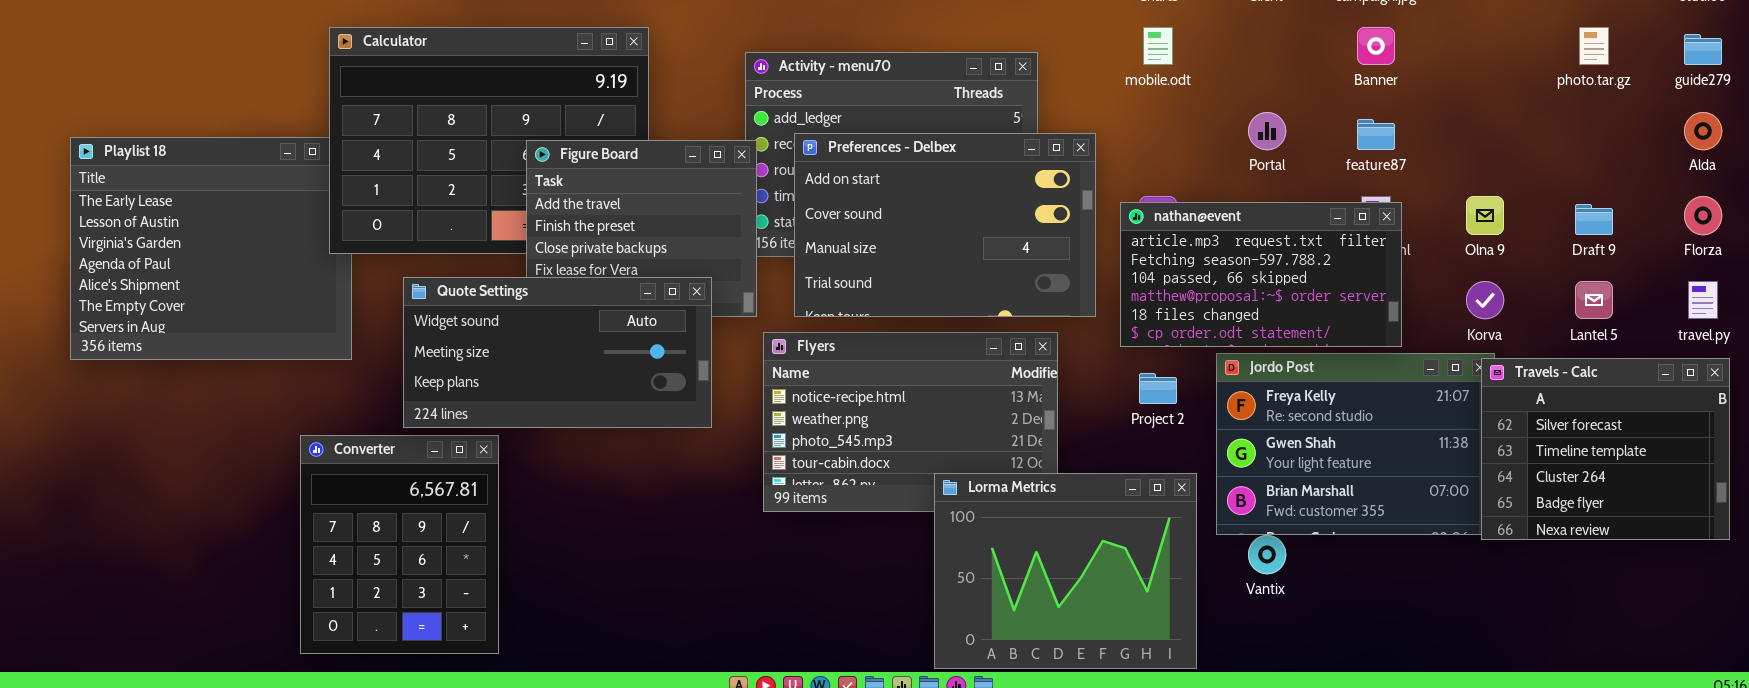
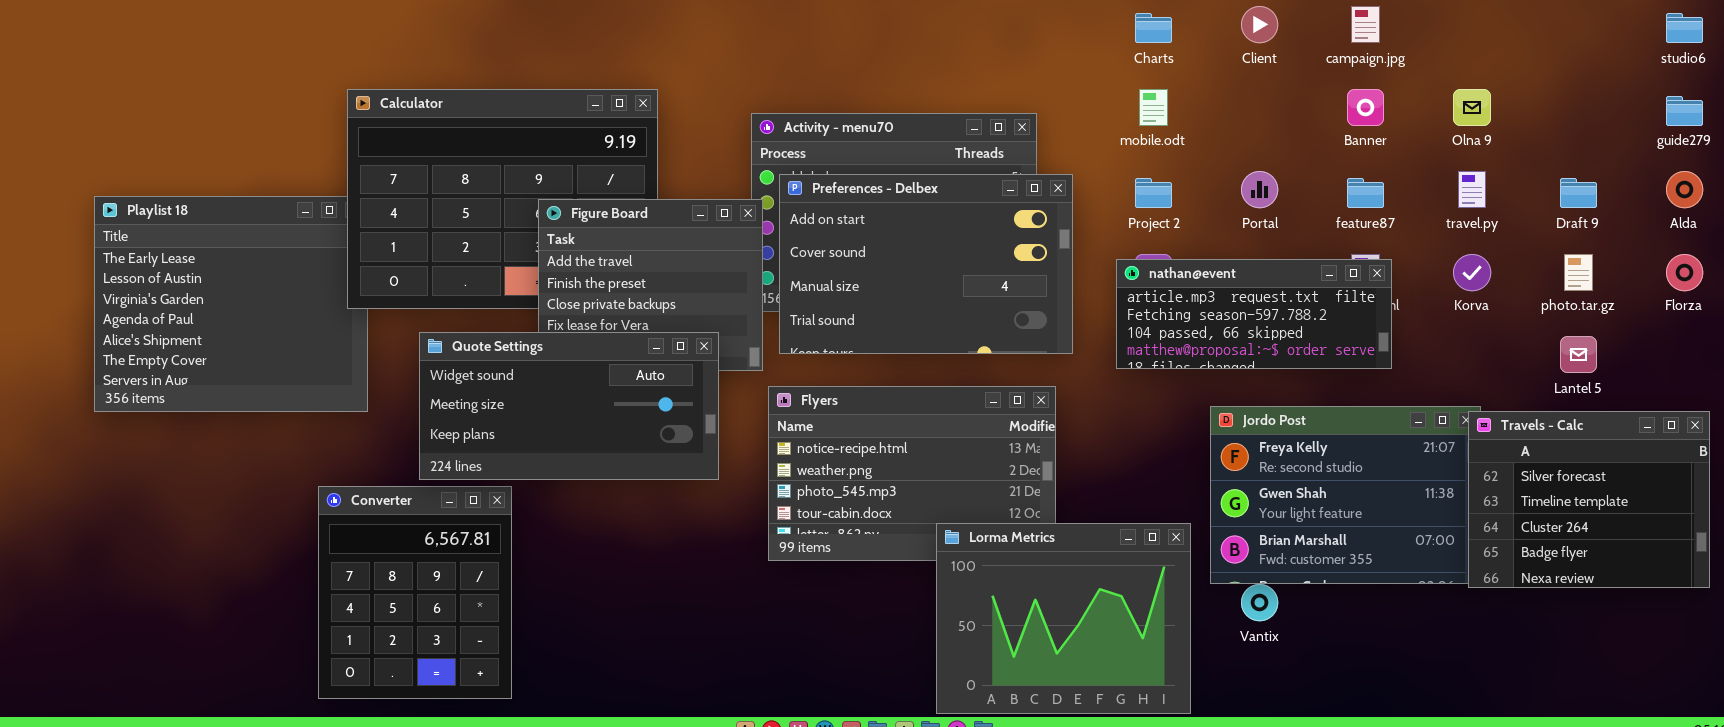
photo.tar.gz: [1579,27,1609,65] -> [1564,254,1593,291], moved
Preferences - Delbex: [794,133,1096,317] -> [779,174,1073,354], moved
Olna 9: [1466,196,1504,235] -> [1453,89,1491,126], moved
nathan@event: [1120,202,1402,347] -> [1116,259,1392,369], resized
Draft 9: [1575,204,1613,235] -> [1560,178,1597,208], moved
Korva: [1466,281,1504,319] -> [1453,254,1491,291], moved
travel.py: [1688,281,1718,319] -> [1458,171,1486,208], moved
Project 2: [1139,373,1177,404] -> [1135,178,1172,208], moved

